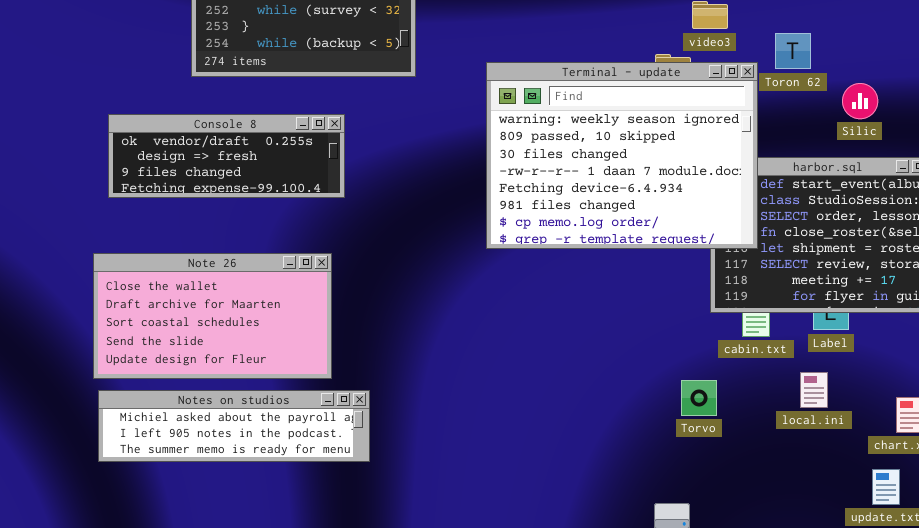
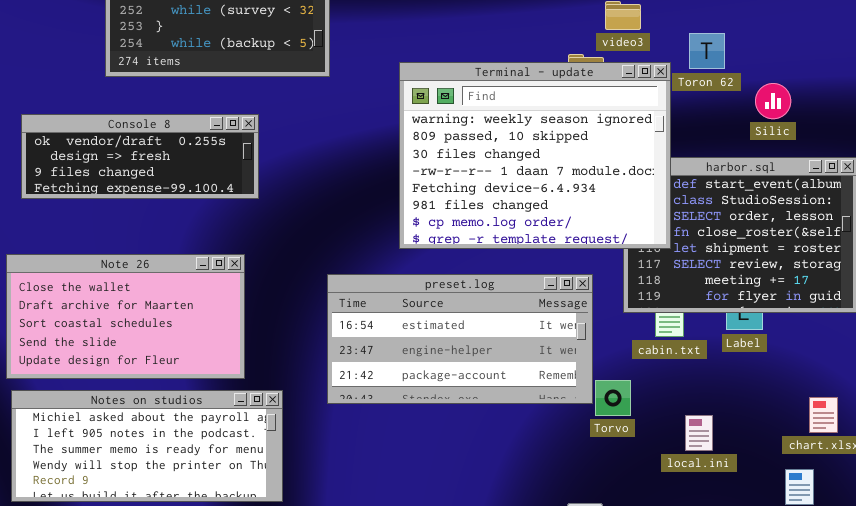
preset.log: none -> [327,274,593,404], opened
local.ini: [800,372,828,408] -> [685,415,713,451], moved
Notes on studios: [98,390,370,462] -> [11,390,283,502], resized

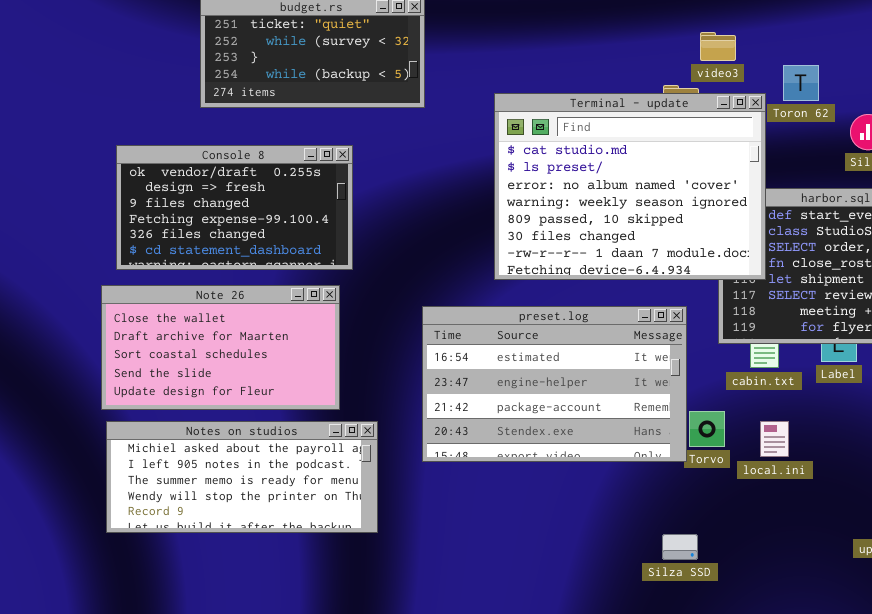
Terminal - update: [399,62,671,249] -> [494,93,766,280], scrolled up 3 rows
Console 8: [21,114,259,199] -> [116,145,353,270], resized
preset.log: [327,274,593,404] -> [422,306,687,462], resized
local.ini: [685,415,713,451] -> [760,421,789,457], moved

